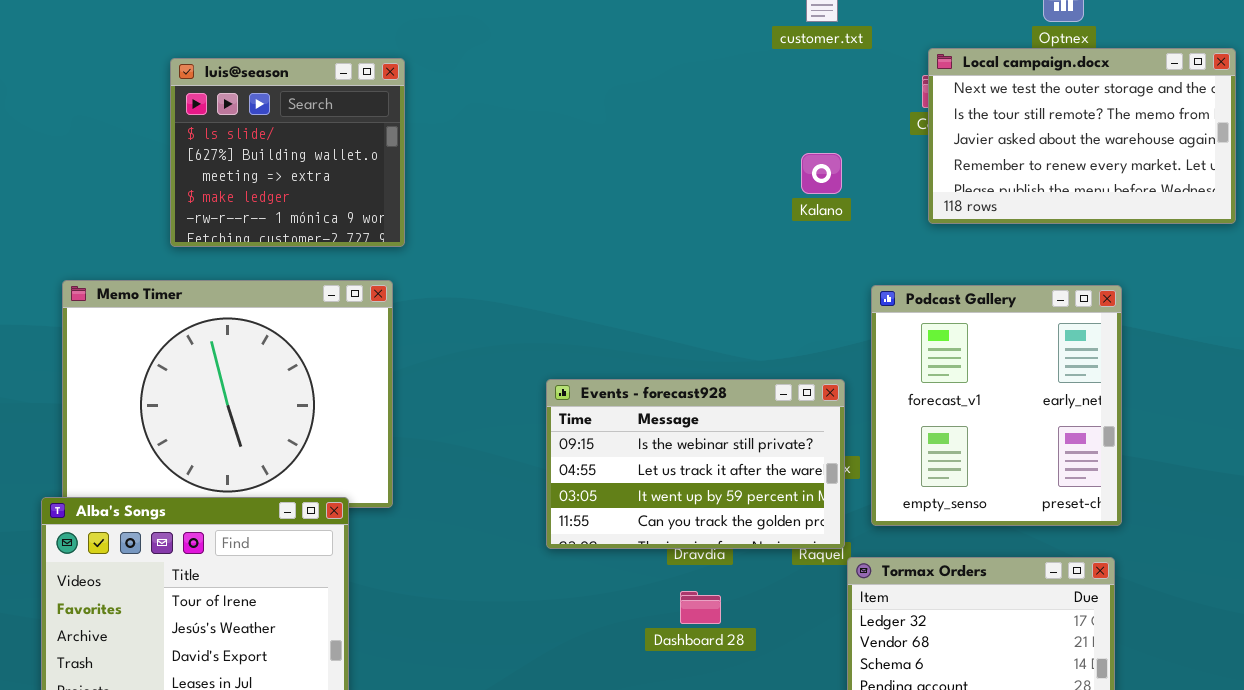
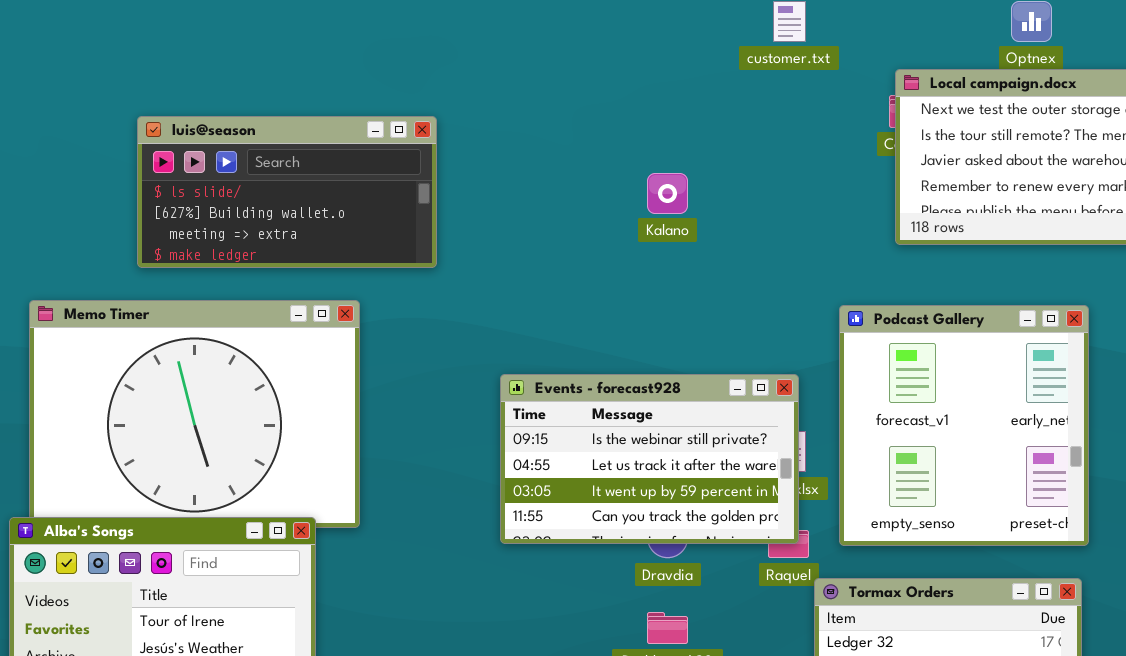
luis@season: [170,58,405,247] -> [137,116,437,268], resized
Kalano: [801,153,842,194] -> [647,173,688,214], moved
Events - forecast928: [546,379,845,549] -> [500,374,799,544], moved

